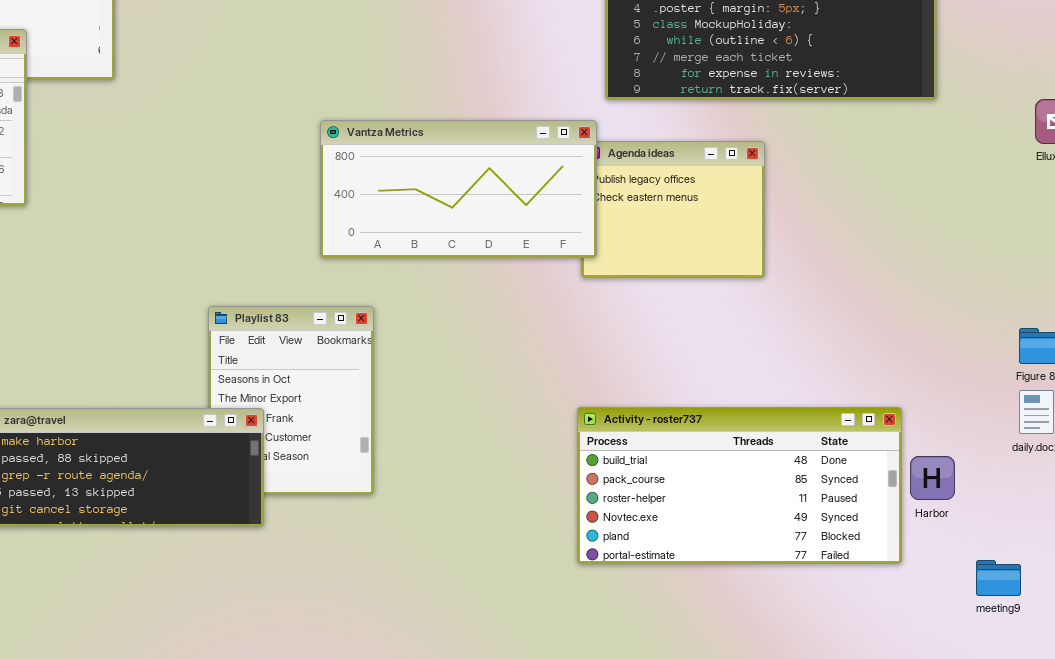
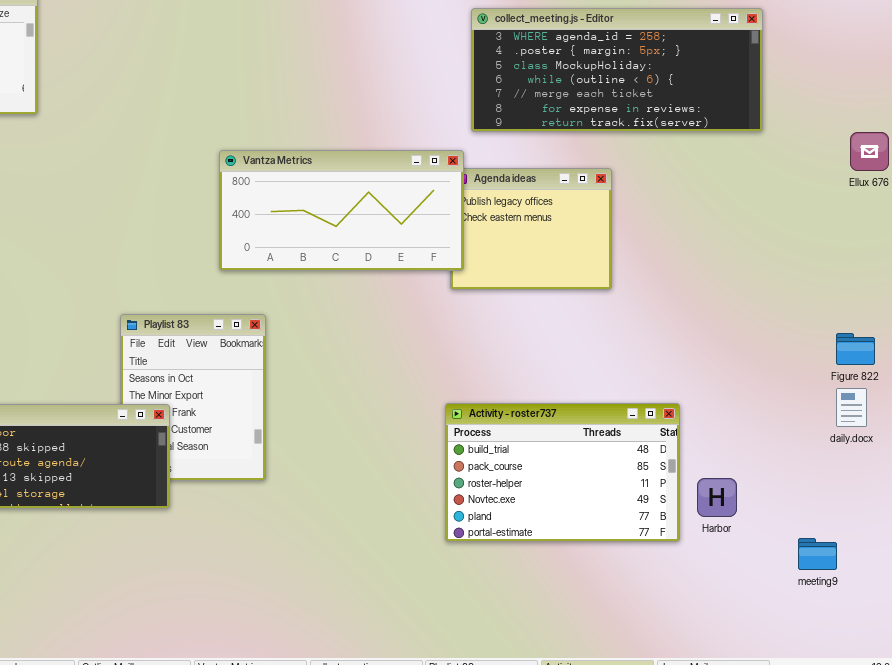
Activity - roster737: [577,407,902,564] -> [445,403,680,542], resized
Harbor: [910,456,955,500] -> [697,478,737,517], moved

